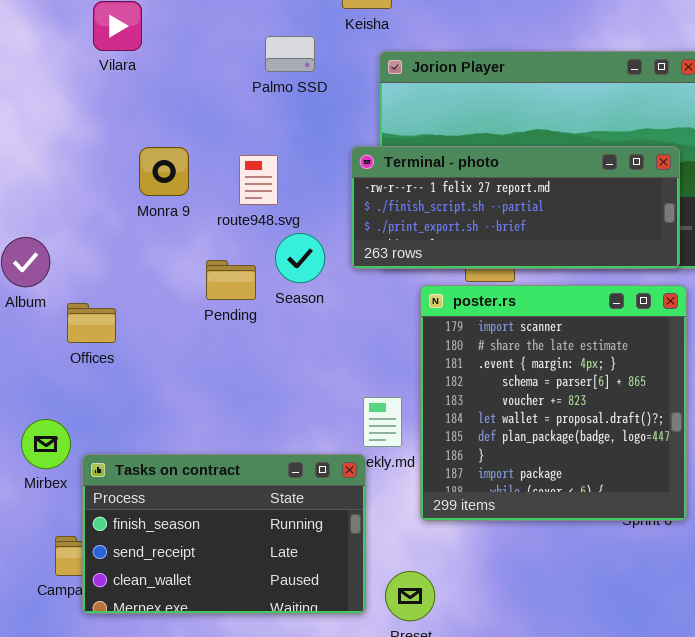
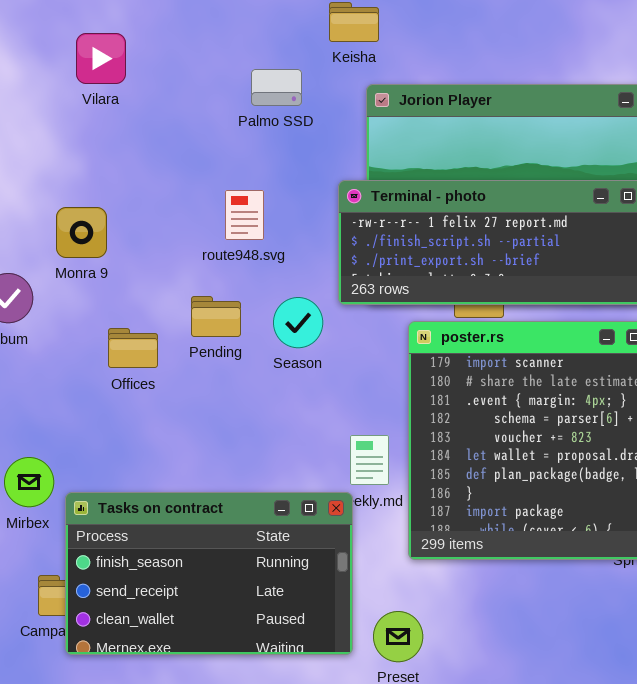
Monra 9: [139,147,189,196] -> [56,207,107,258], moved
Season: [275,233,325,283] -> [273,297,323,348], moved
Offices: [67,303,116,343] -> [108,328,158,368], moved

